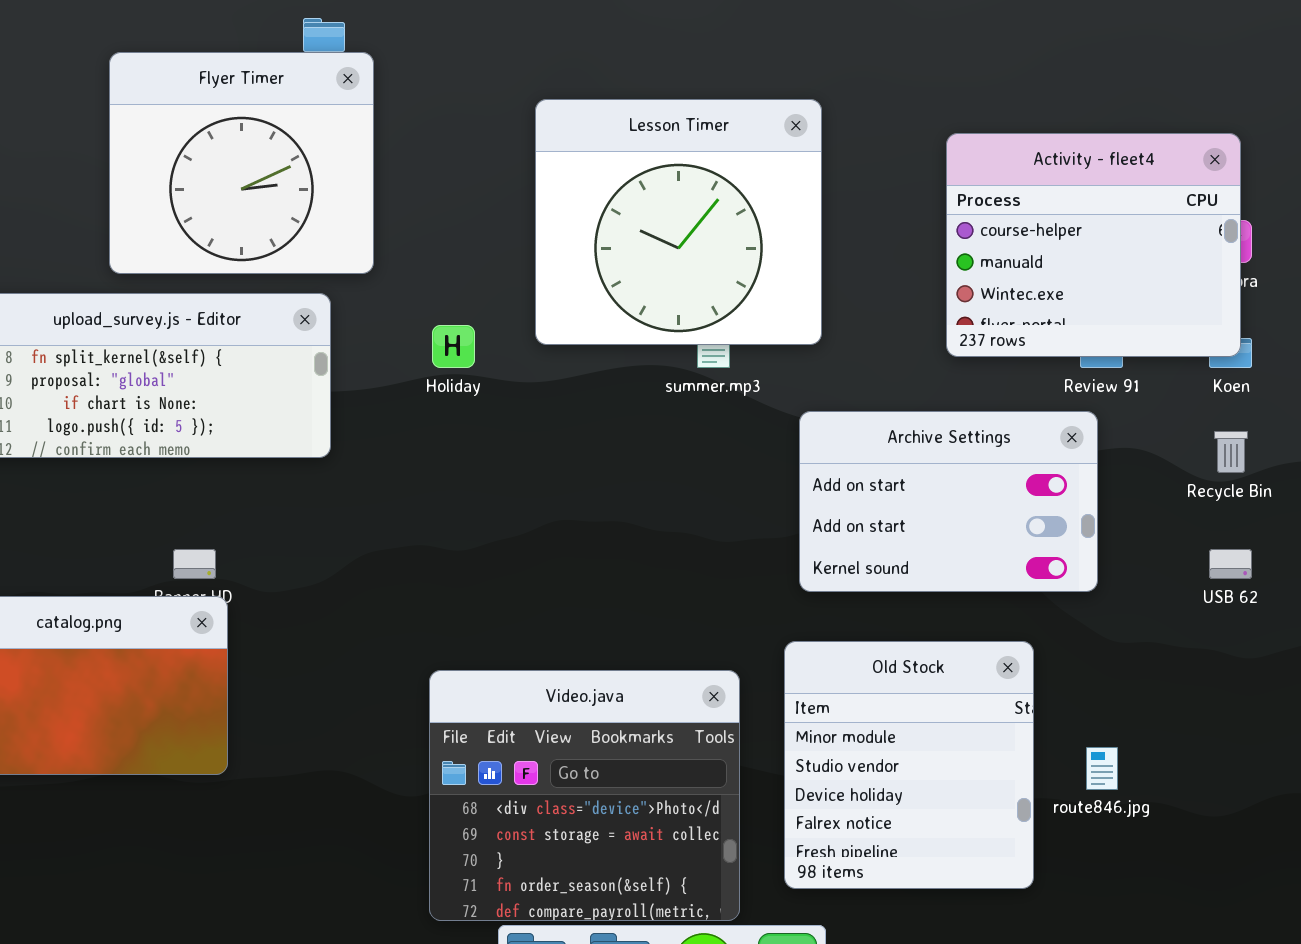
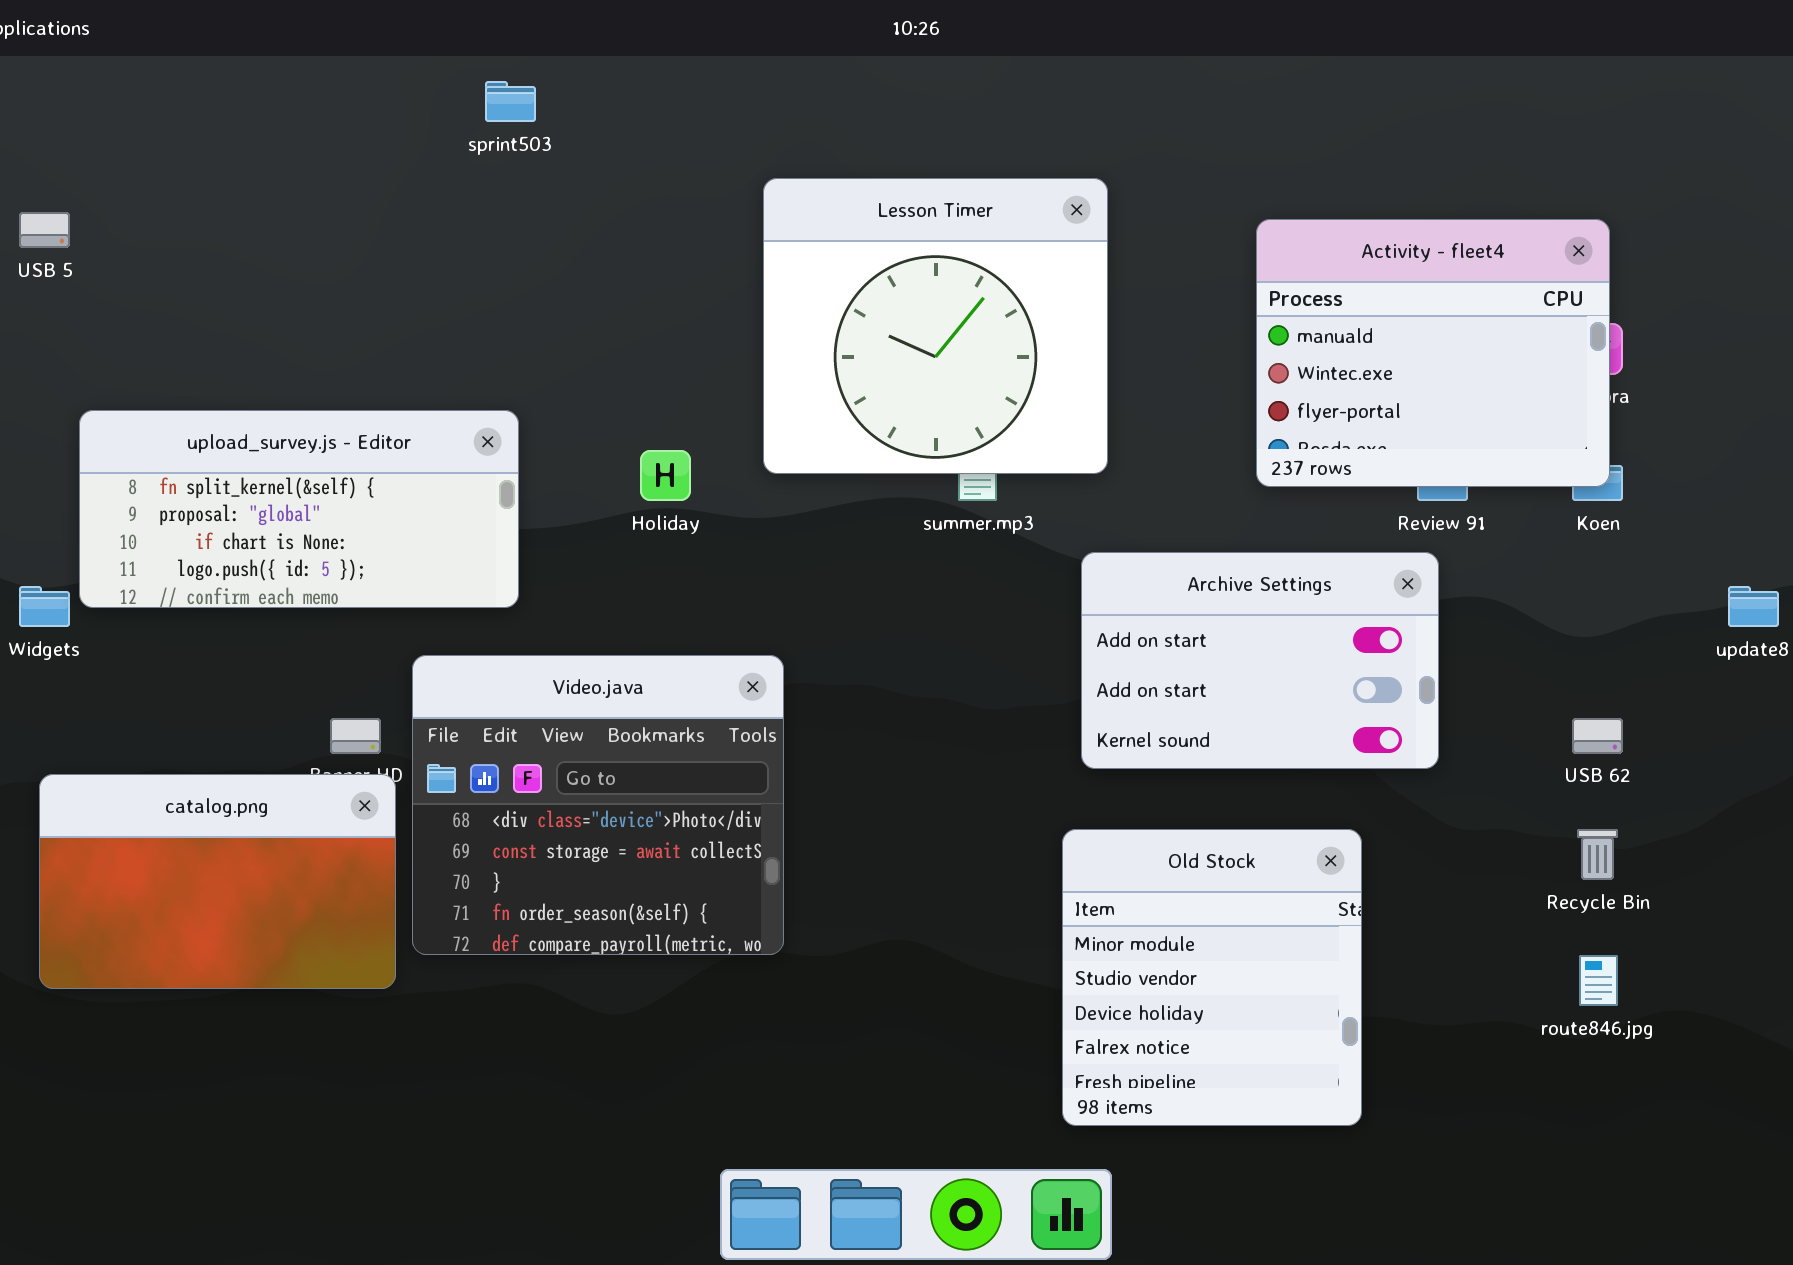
Flyer Timer: [109,52,374,274] -> none, closed
Activity - fleet4: [946,133,1241,357] -> [1256,219,1610,487], scrolled down 1 row
Recycle Bin: [1214,431,1248,473] -> [1577,829,1618,880], moved
Video.java: [429,670,740,921] -> [412,655,784,955], moved
route846.jpg: [1086,747,1118,790] -> [1579,955,1618,1006], moved

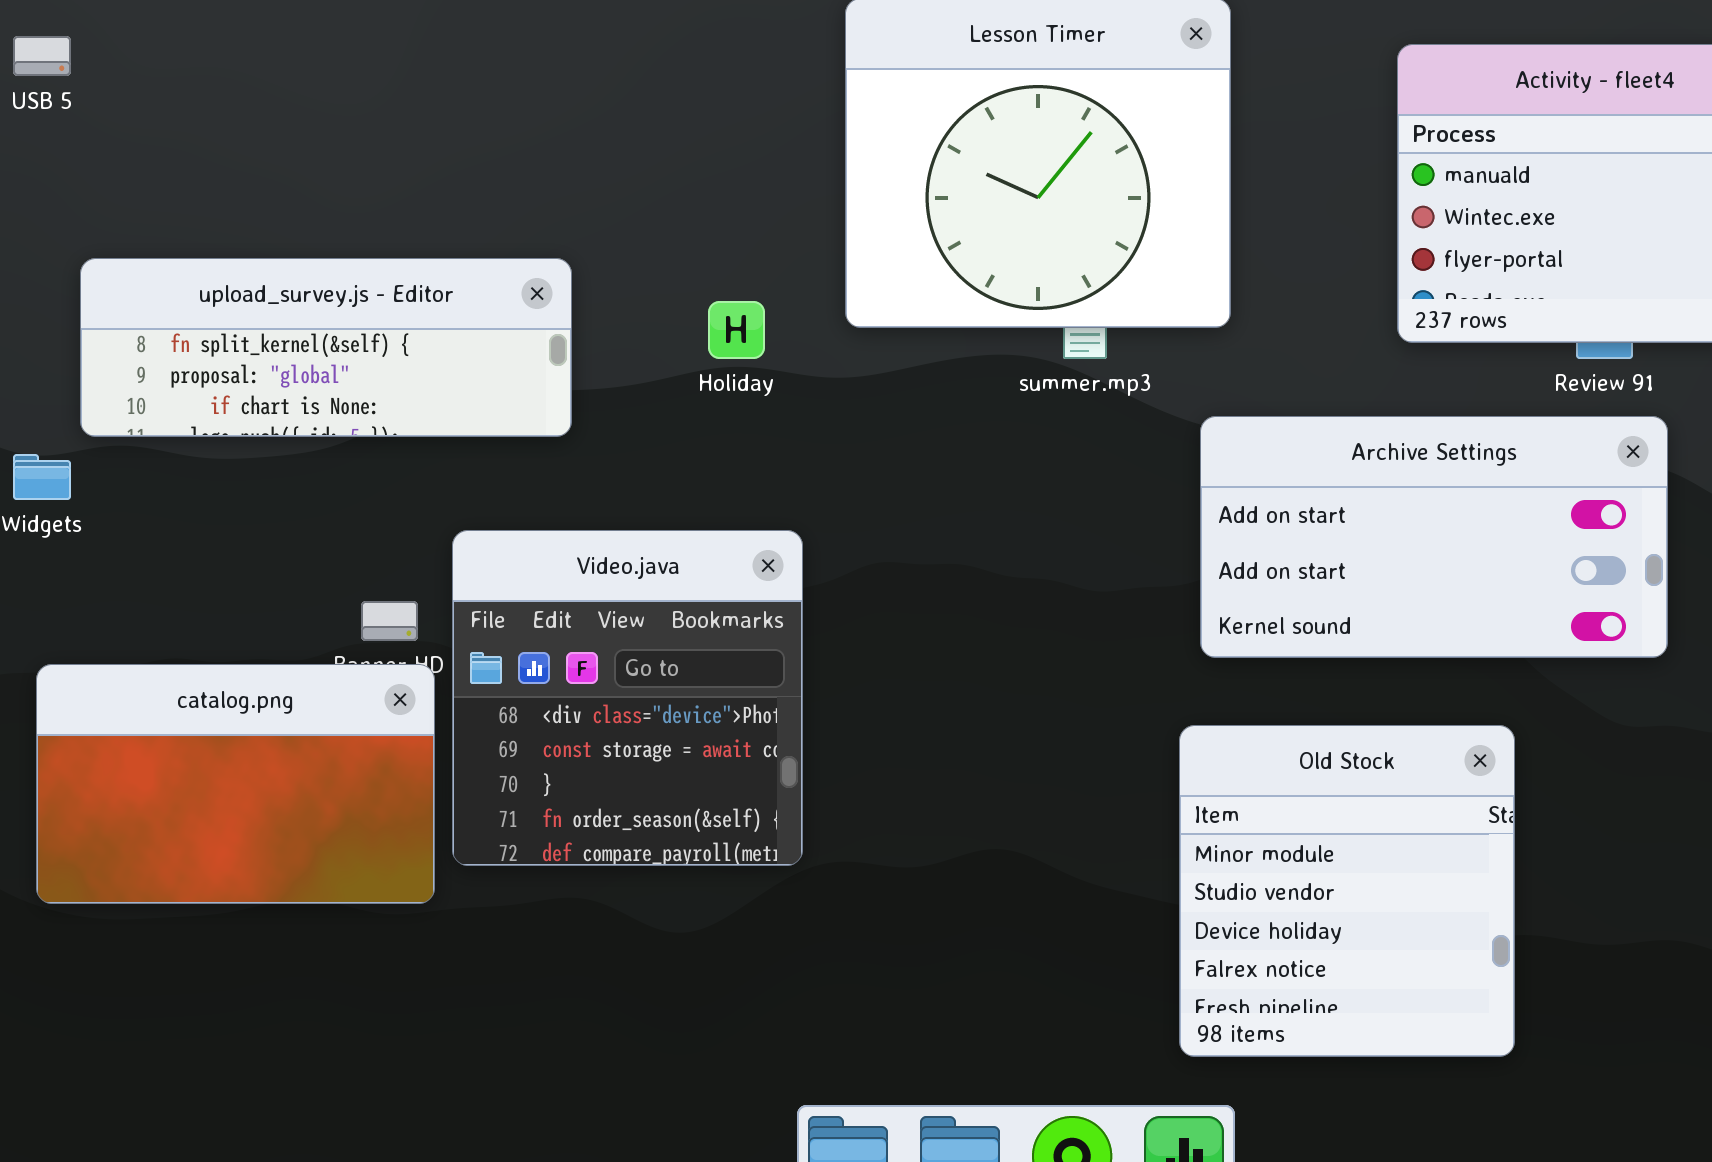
upload_survey.js - Editor: [79,410,519,608] -> [80,258,572,437], resized
Archive Settings: [1081,552,1439,769] -> [1200,416,1668,658], resized
Video.java: [412,655,784,955] -> [452,530,803,866], resized

